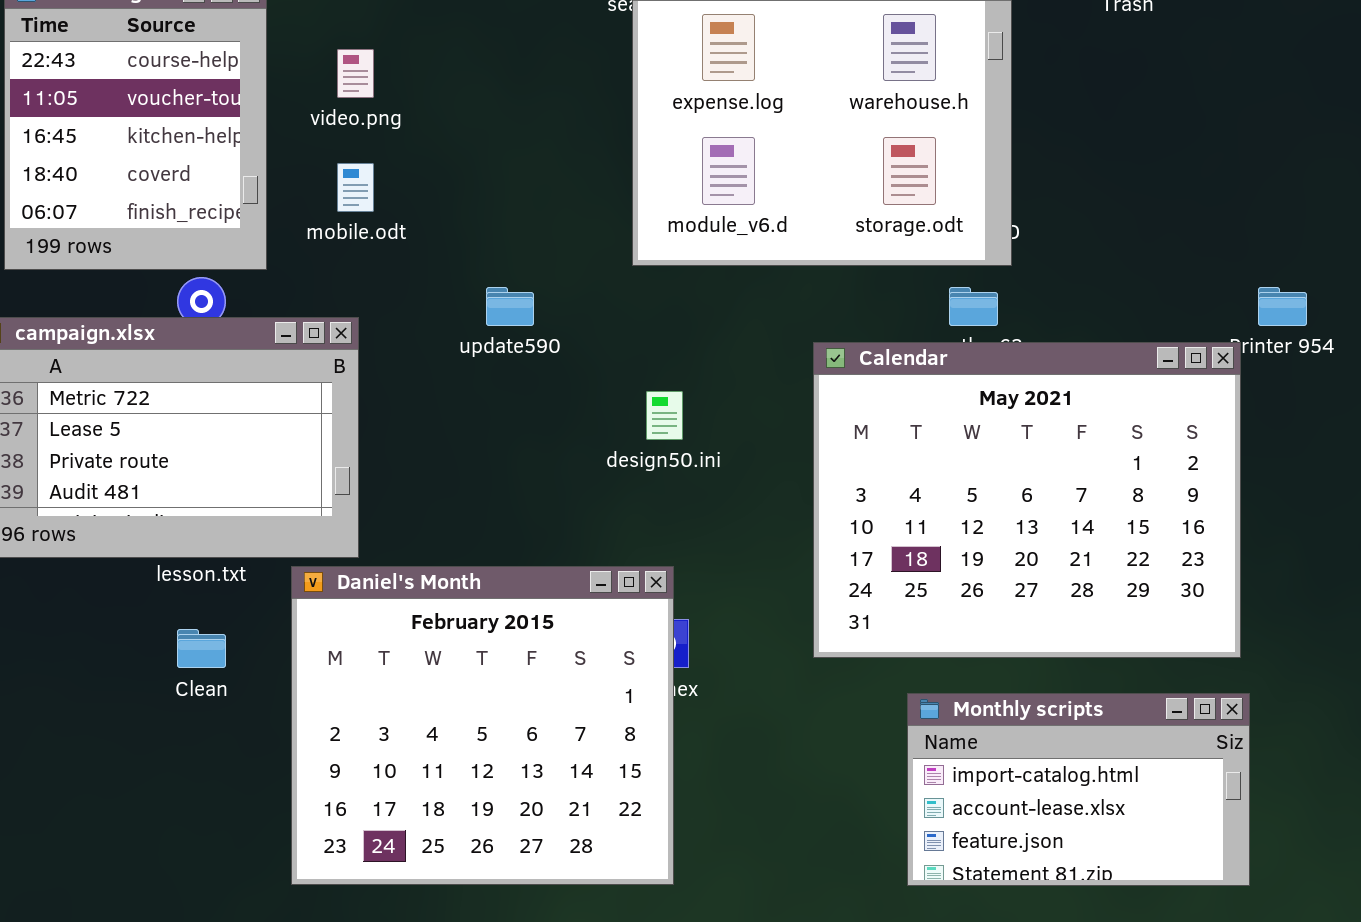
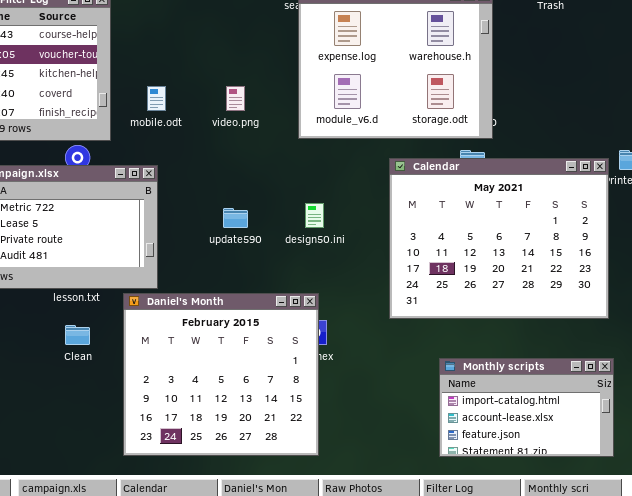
video.png: [337,49,374,98] -> [226,86,245,111], moved
update590: [486,287,534,326] -> [223,208,248,228], moved
Calendar: [813,342,1241,658] -> [389,158,609,319], moved

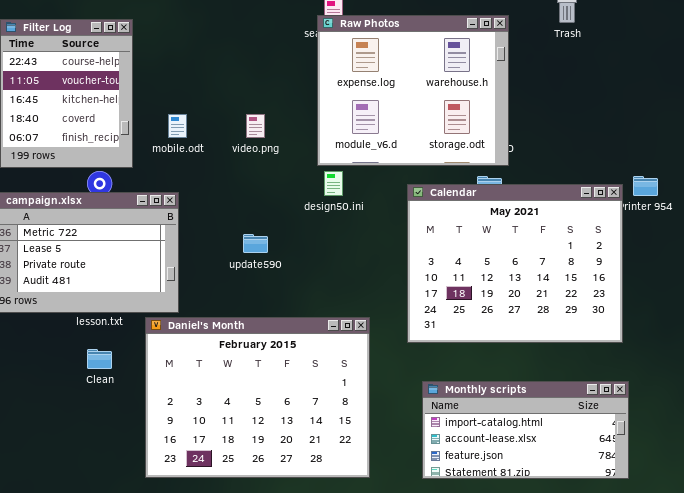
design50.ini: [305,203,324,228] -> [324,171,343,196], moved
Daniel's Month: [123,293,319,456] -> [145,317,370,478], resized
Monthly scripts: [439,358,614,457] -> [422,381,629,479], resized

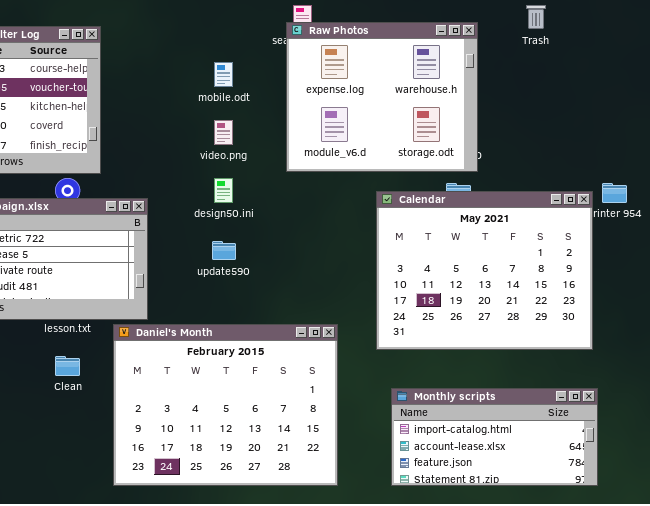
mobile.odt: [168,114,187,138] -> [214,62,233,87], moved
design50.ini: [324,171,343,196] -> [214,178,233,203], moved

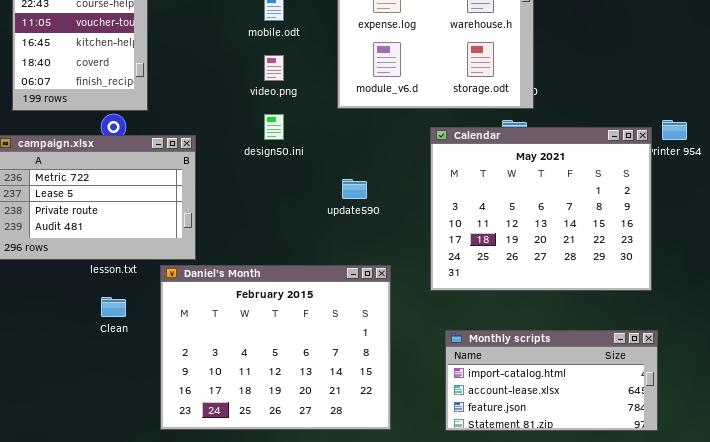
update590: [212,241,236,260] -> [342,179,367,199], moved

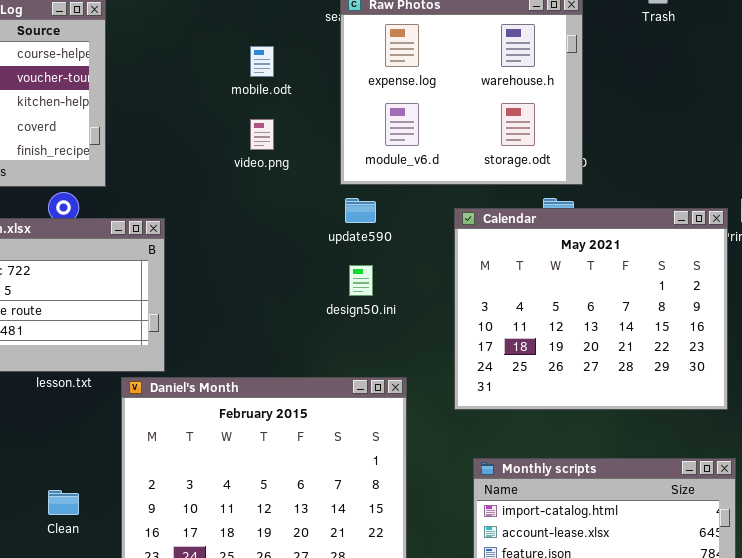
design50.ini: [264,114,284,140] -> [349,265,373,296], moved
update590: [342,179,367,199] -> [345,198,376,223], moved
Clean: [101,297,126,317] -> [48,490,79,515], moved

